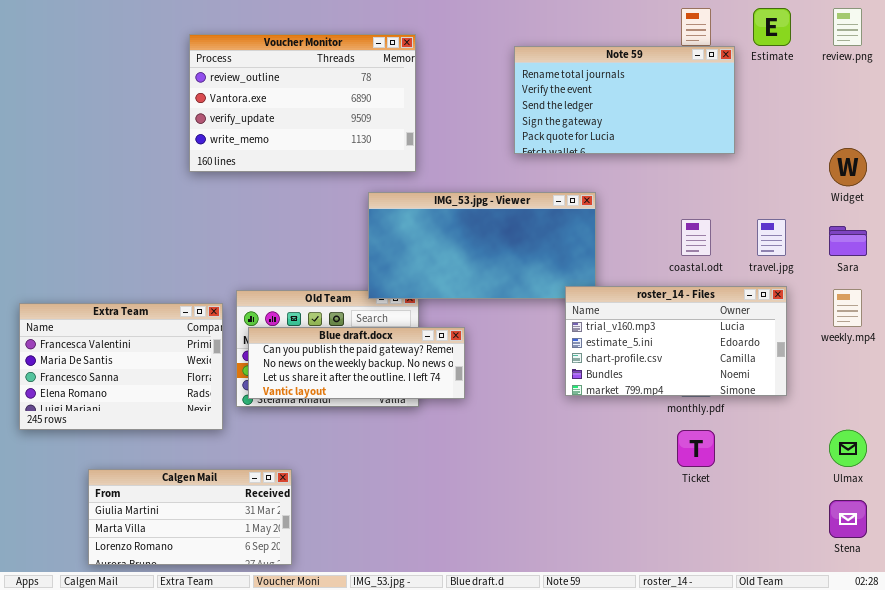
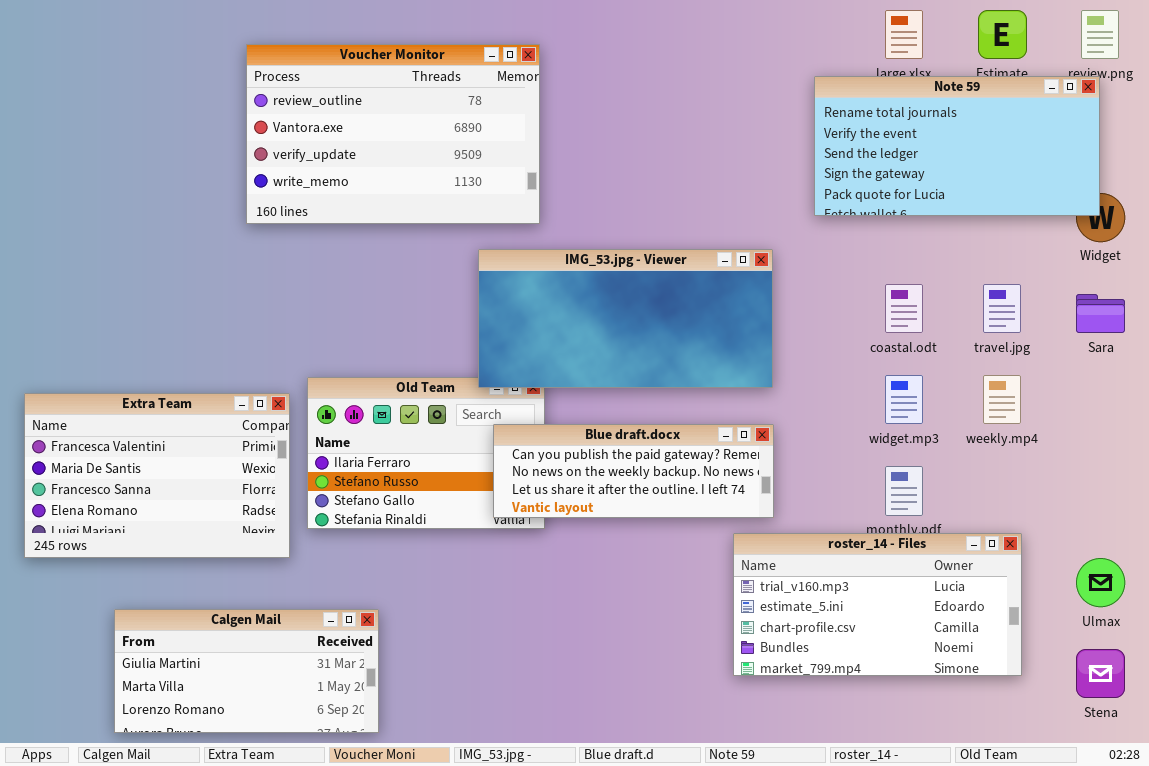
Note 59: [514,46,735,154] -> [814,76,1100,216], moved
roster_14 - Files: [565,286,787,396] -> [733,533,1022,676], moved
weekly.mp4: [833,289,862,327] -> [983,375,1021,424], moved
Blue draft.docx: [248,327,465,399] -> [493,424,774,518], moved

